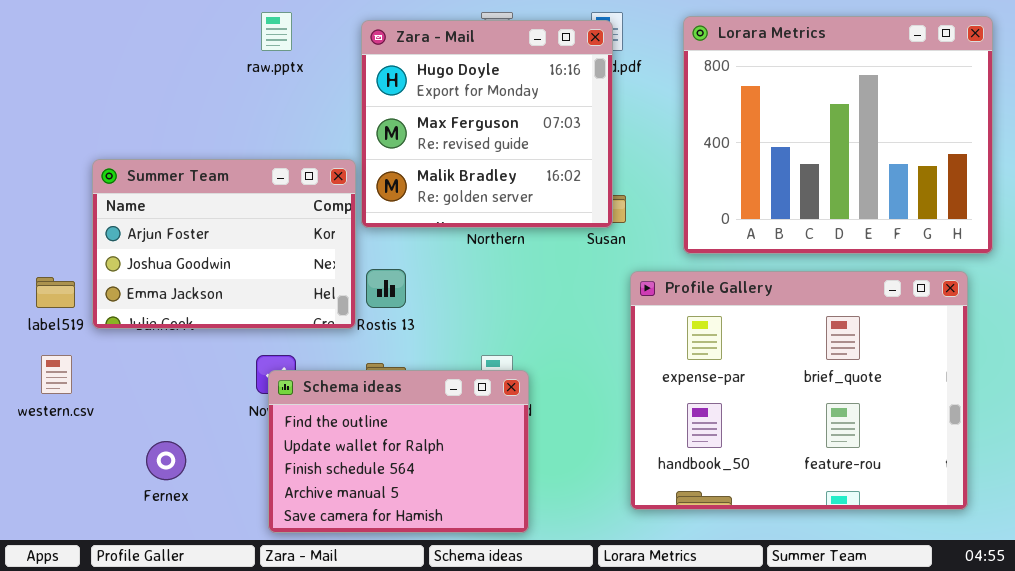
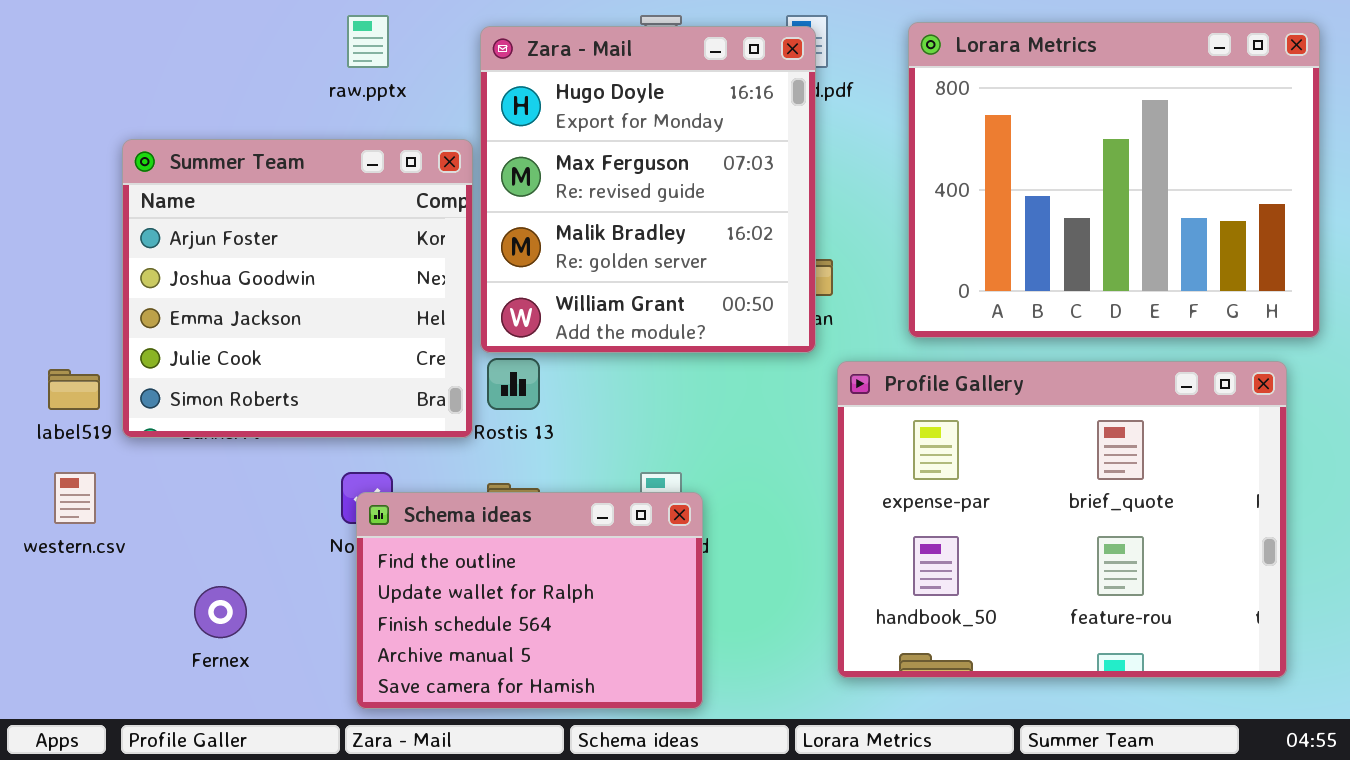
Zara - Mail: [361,20,613,228] -> [480,26,816,353], resized
Summer Team: [92,159,356,329] -> [122,139,473,438], resized

